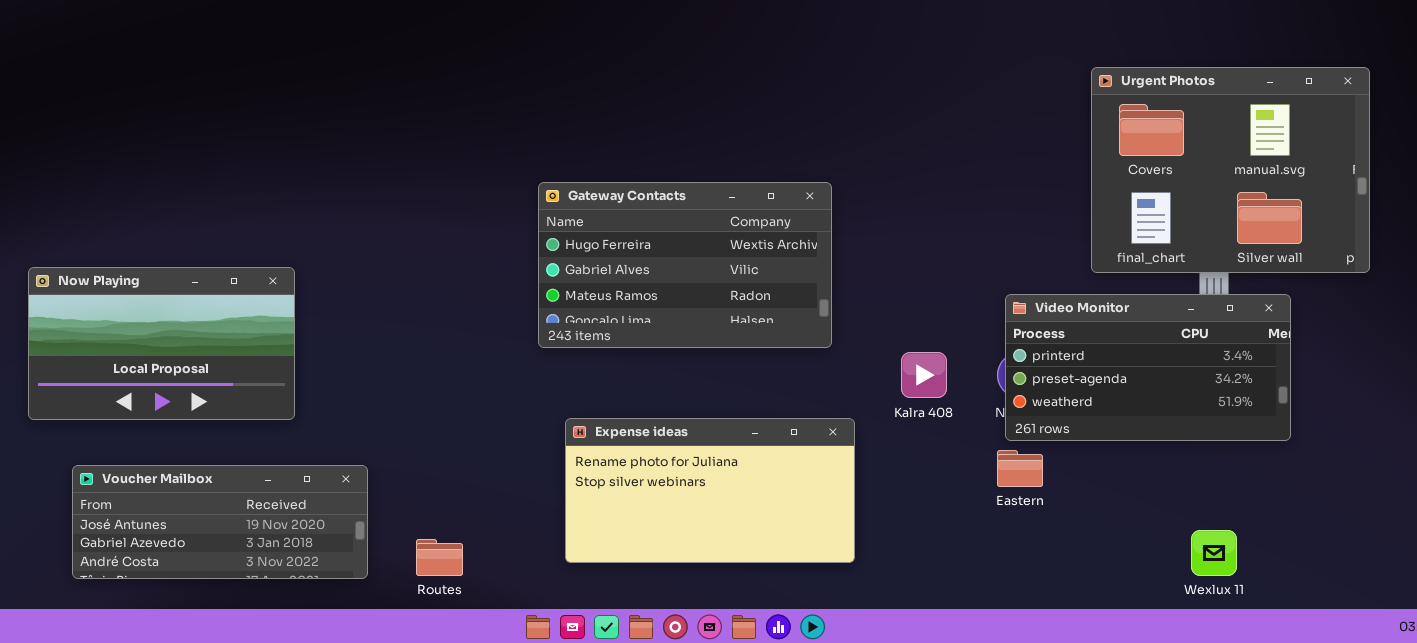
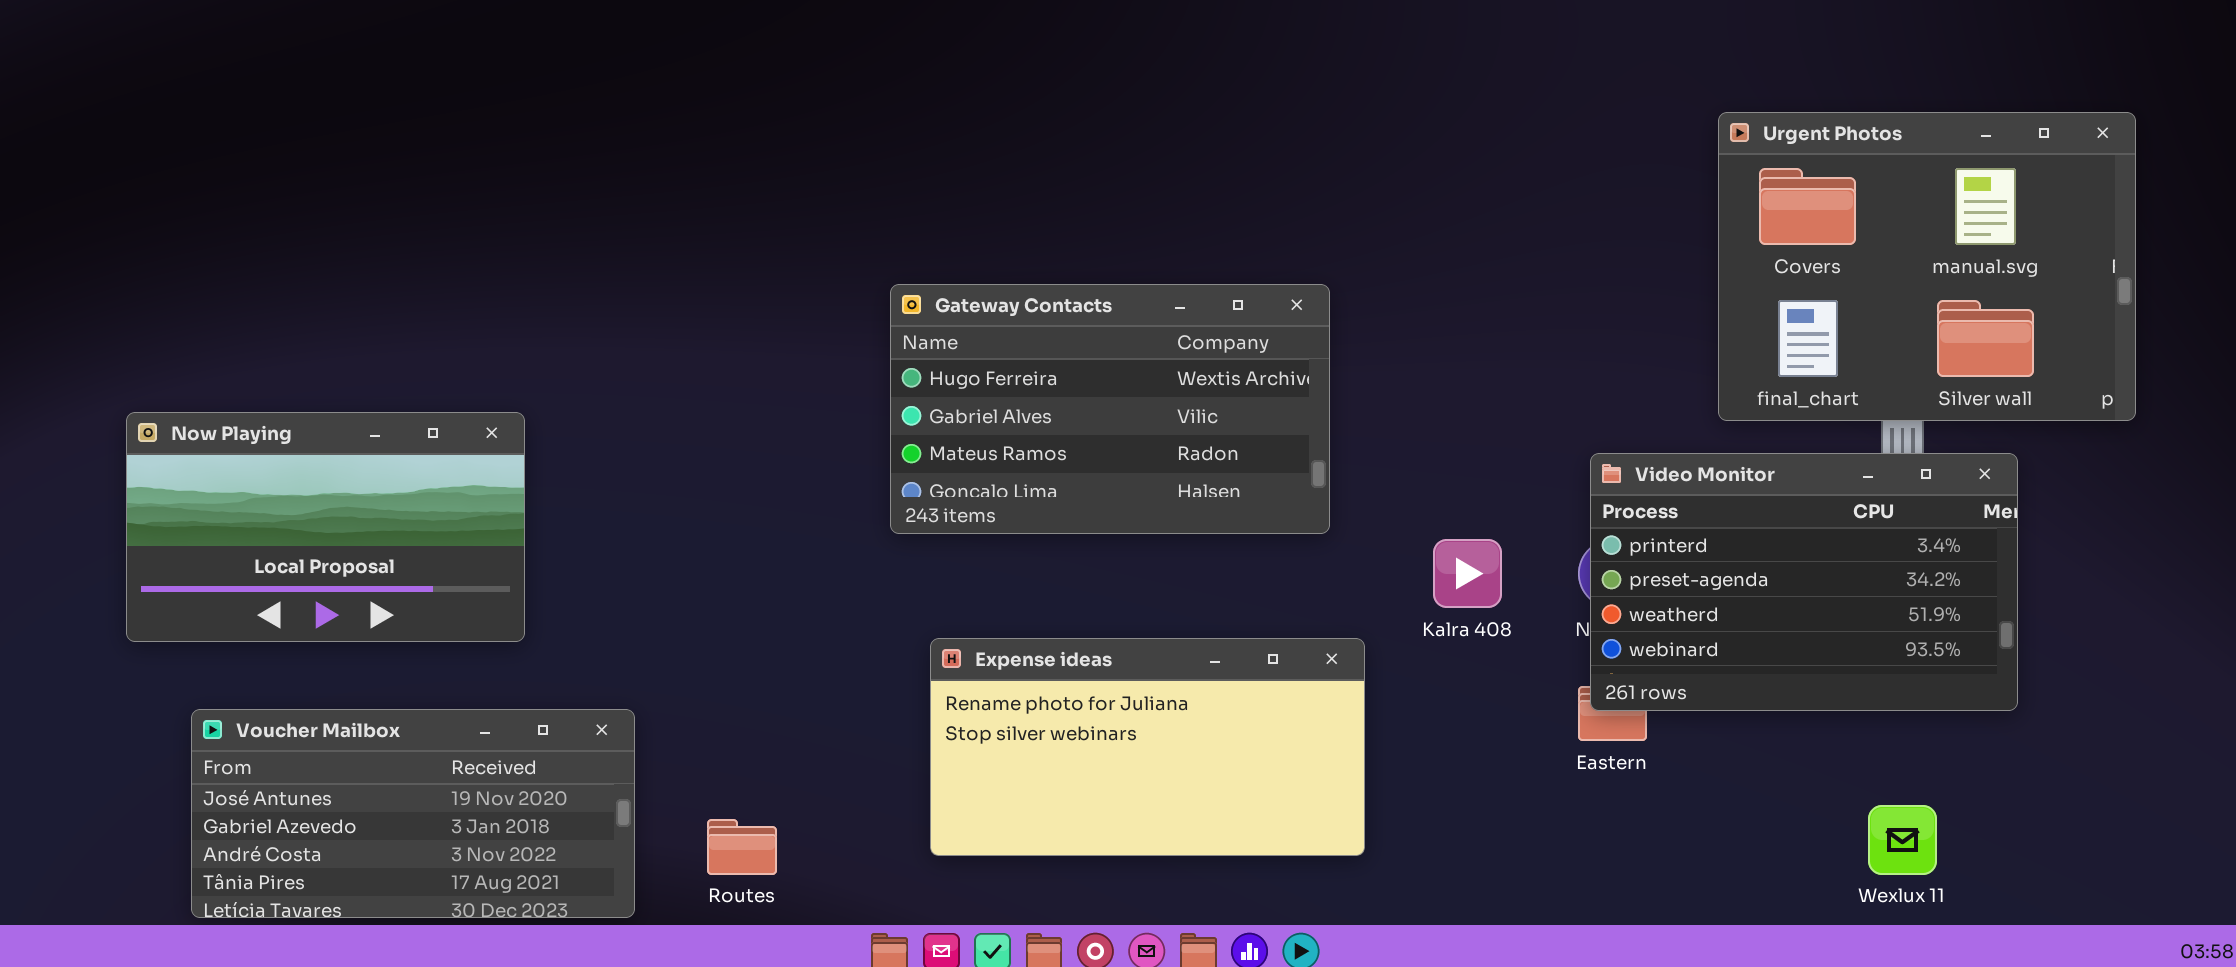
Video Monitor: [1005,294,1291,441] -> [1590,453,2018,711], resized
Voucher Mailbox: [72,465,368,579] -> [191,709,635,918], resized

